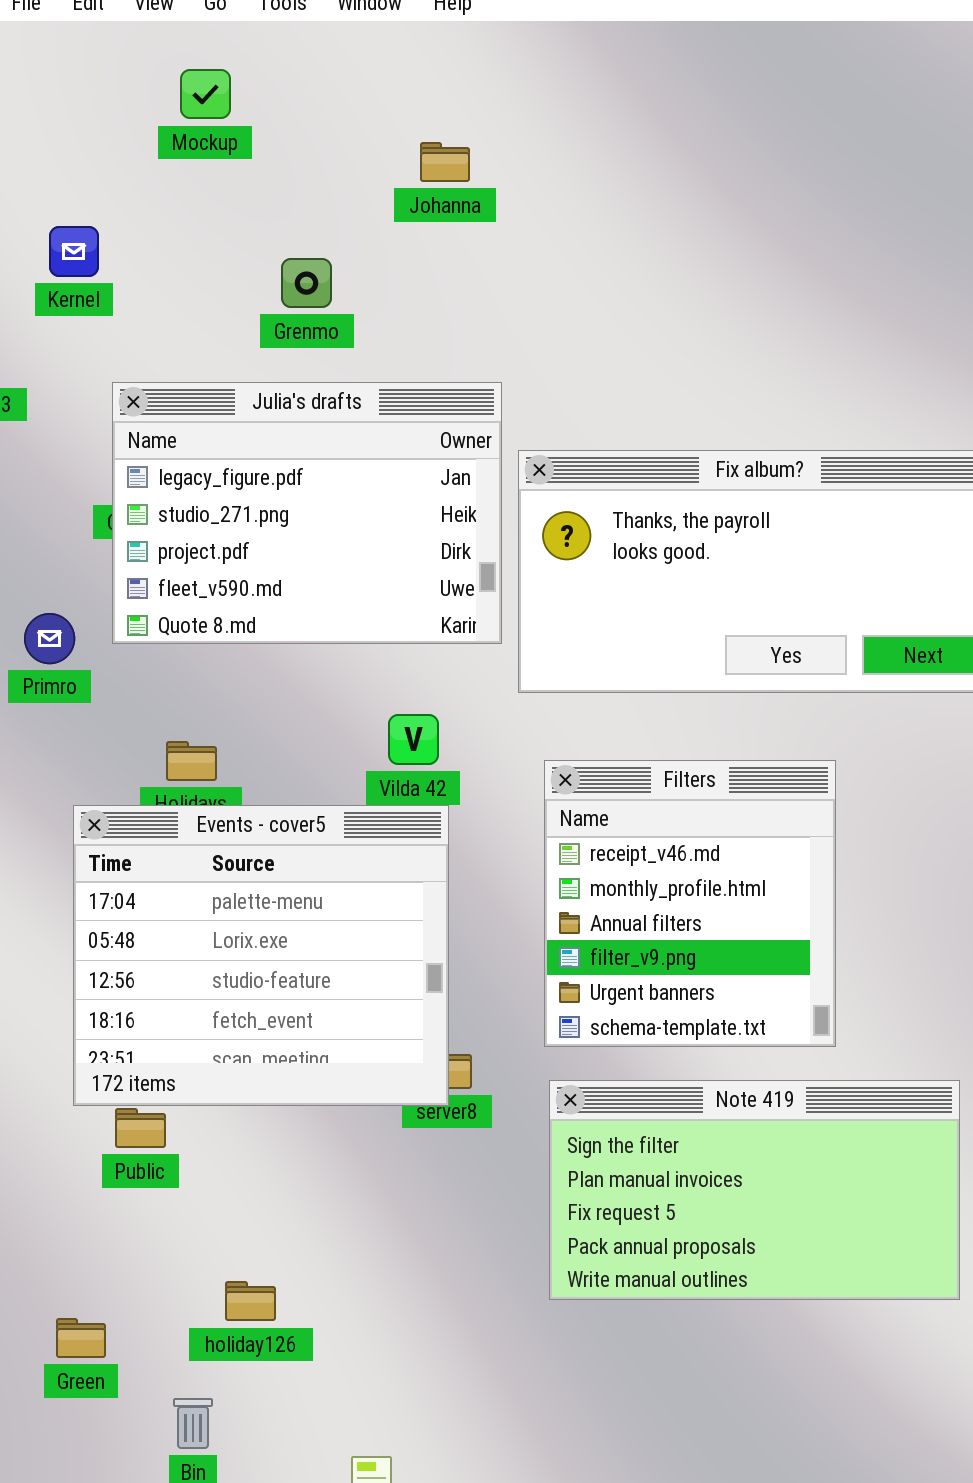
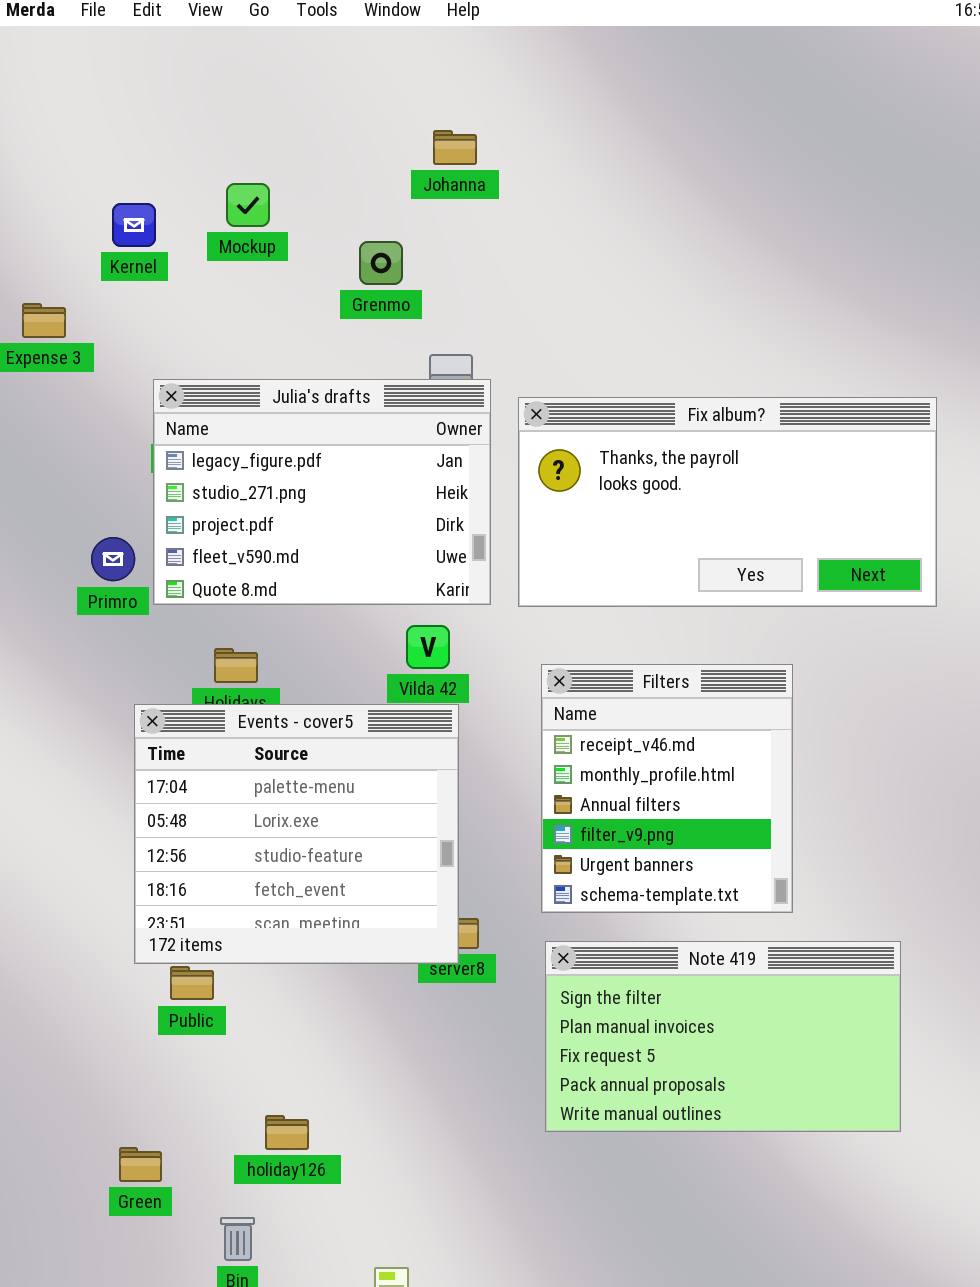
Mockup: [180,69,231,119] -> [226,183,270,227], moved
Grenmo: [281,258,332,308] -> [359,241,403,285], moved
Julia's drafts: [112,382,502,644] -> [153,379,491,605], moved

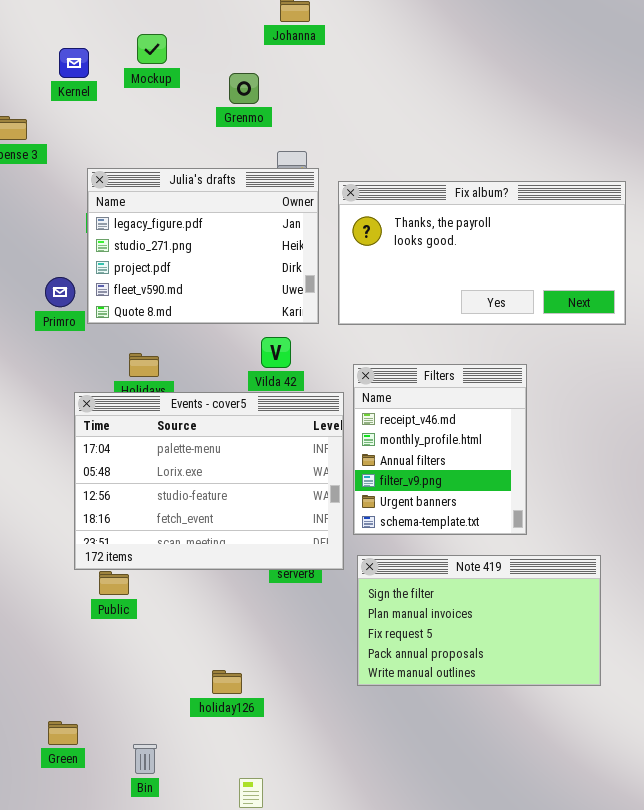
Events - cover5: [134,704,459,964] -> [74,392,344,570], resized
holiday126: [265,1115,309,1150] -> [212,670,242,694], moved
Green: [119,1147,162,1182] -> [48,721,78,745], moved

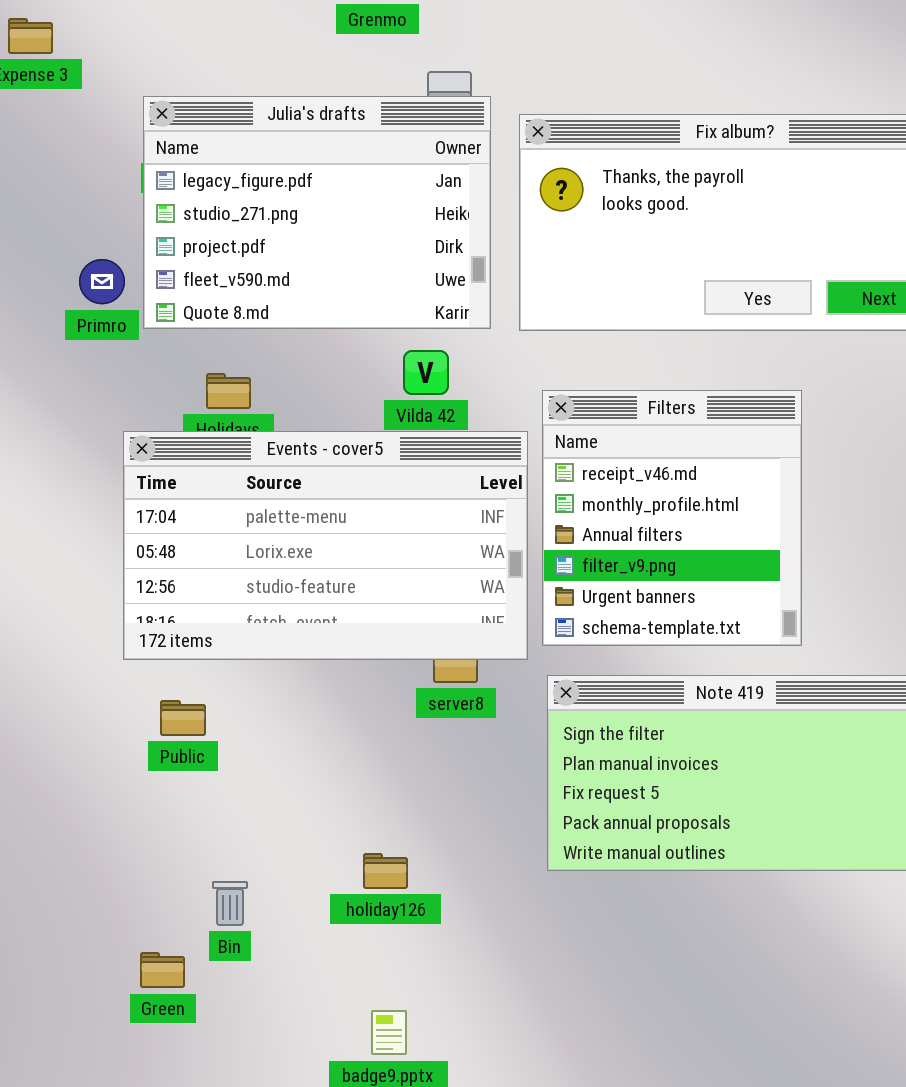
Events - cover5: [74,392,344,570] -> [123,431,528,660], resized
holiday126: [212,670,242,694] -> [363,853,408,889], moved
Green: [48,721,78,745] -> [140,952,185,988], moved
Bin: [133,744,157,774] -> [212,881,248,926], moved

